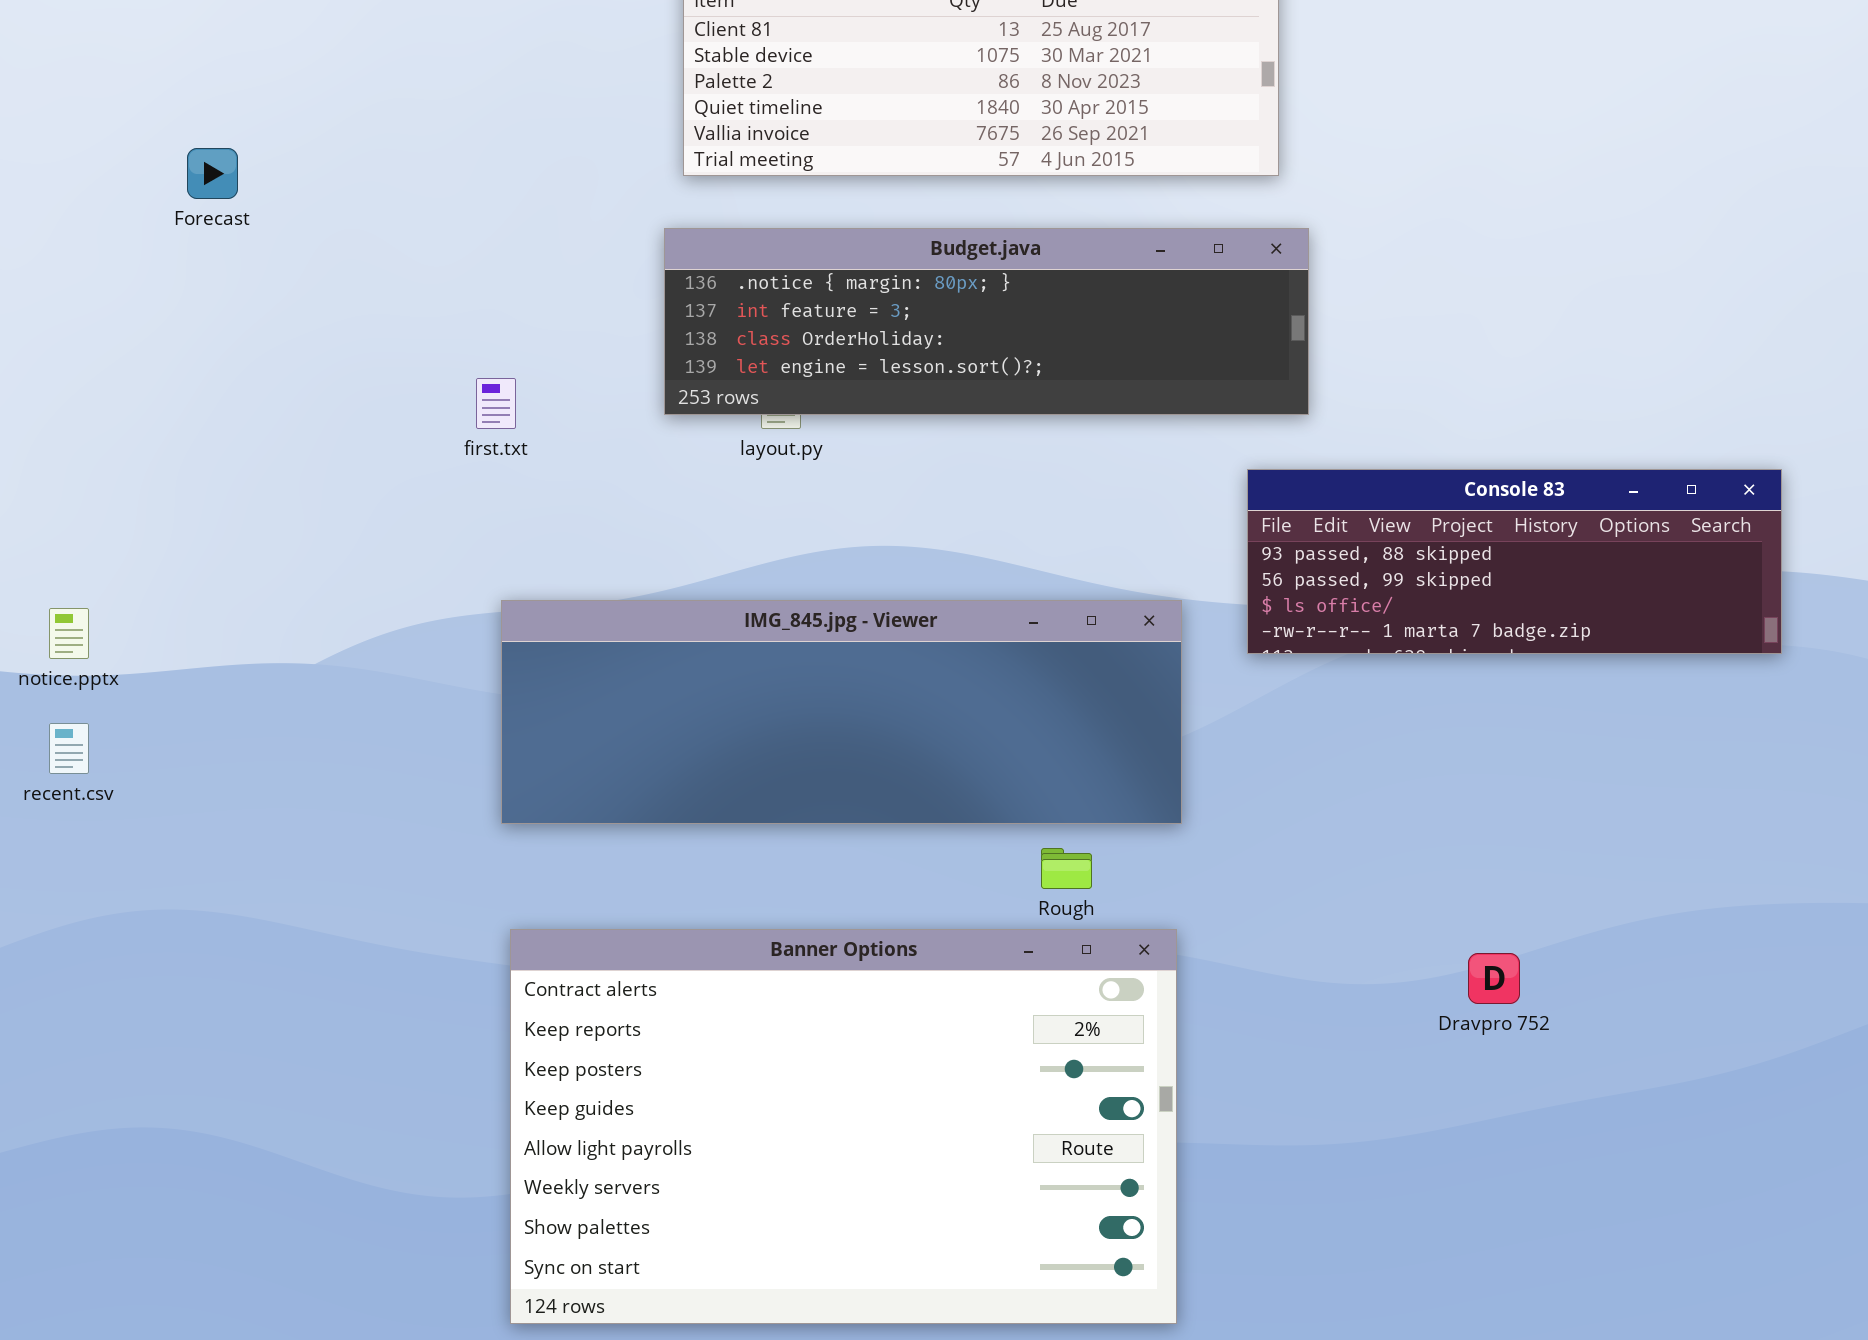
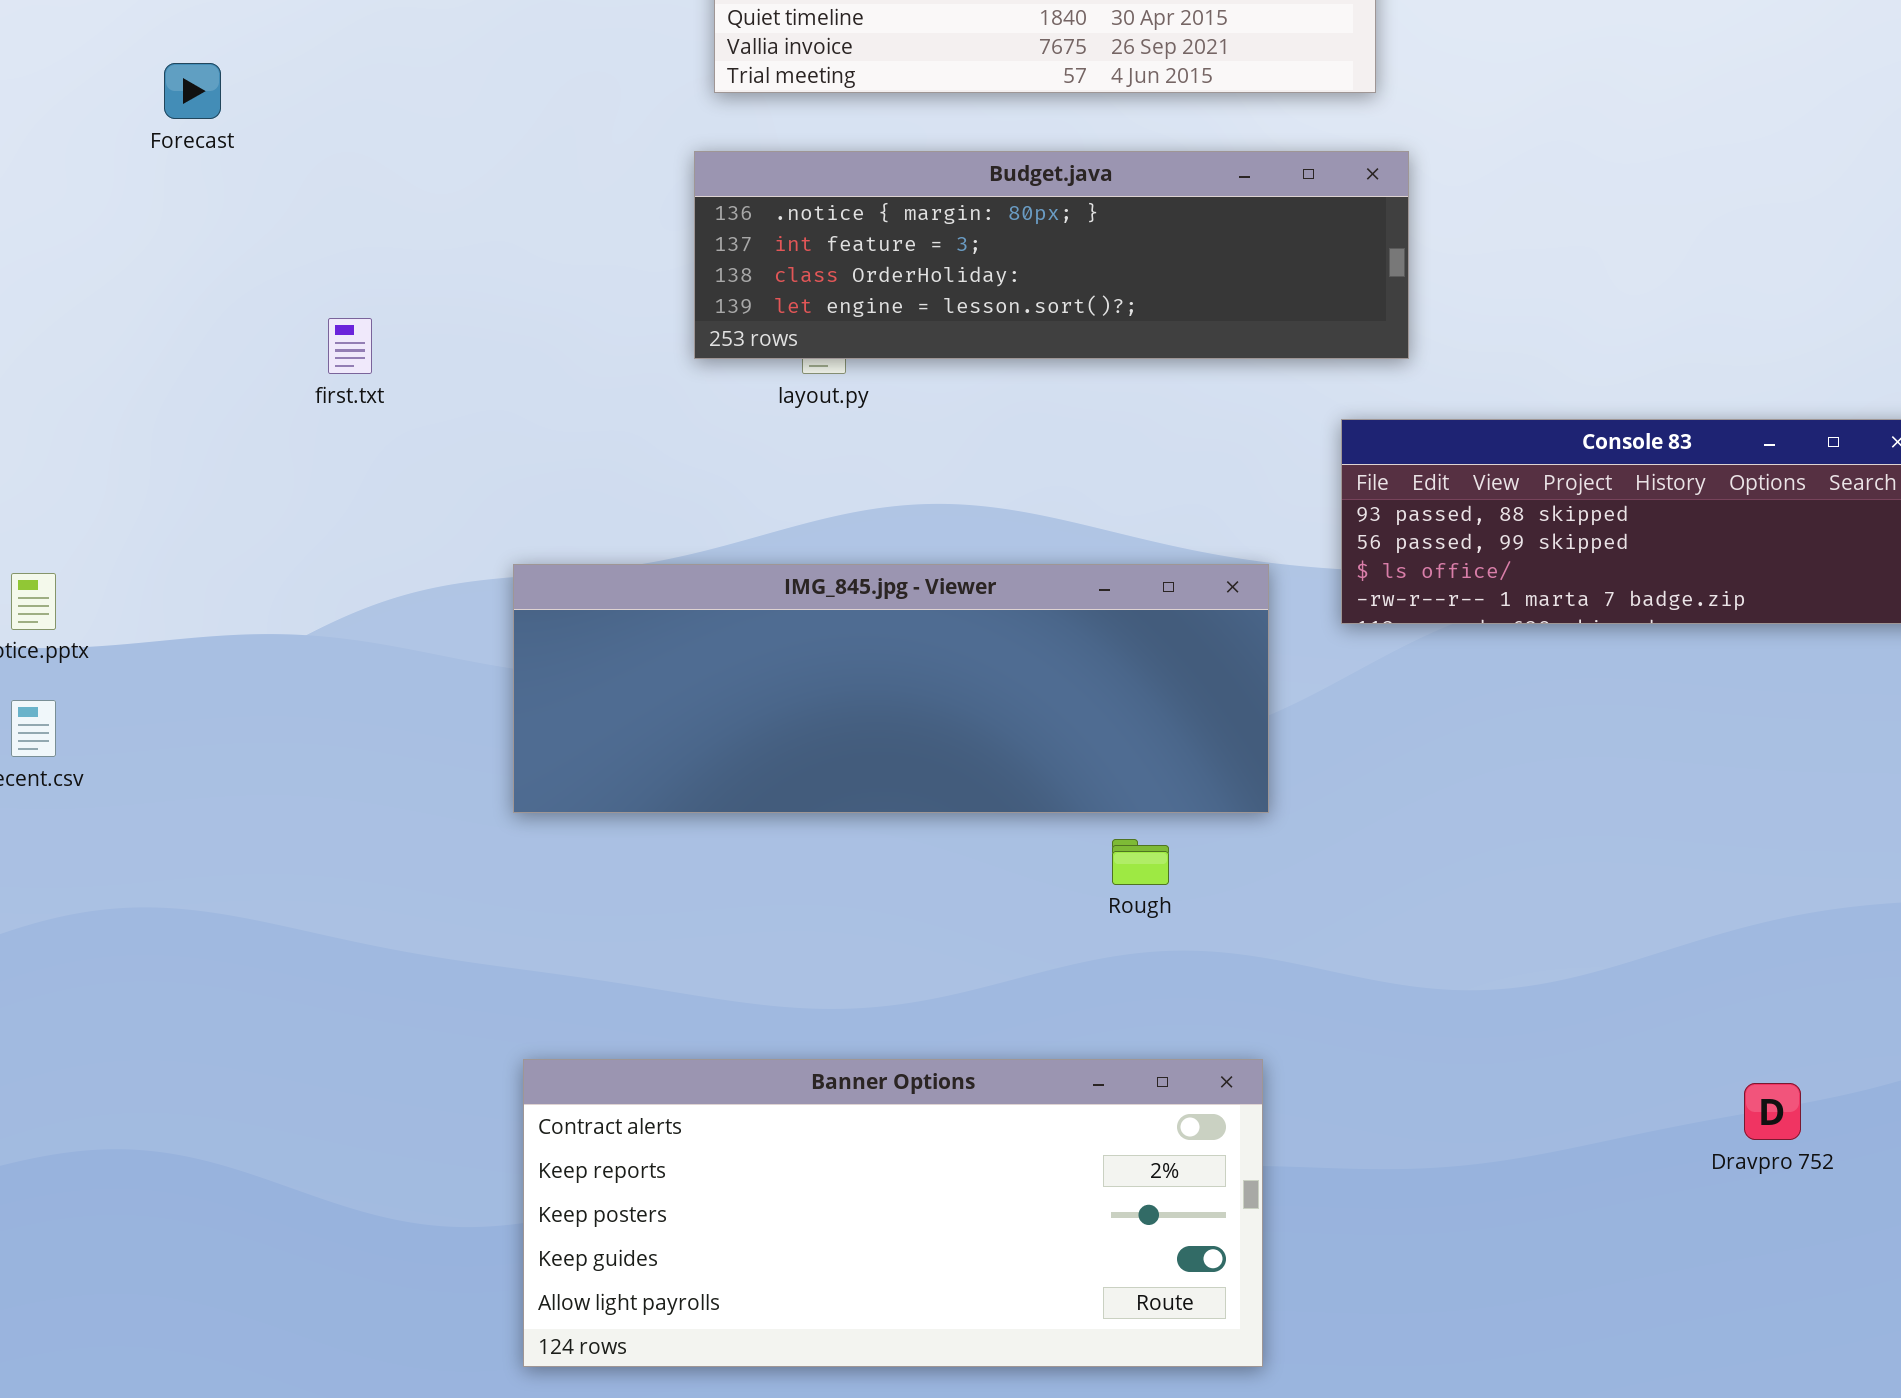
first.txt: [476,378,516,429] -> [328,318,372,374], moved
Banner Options: [510,929,1177,1324] -> [523,1059,1263,1367], resized
Dravpro 752: [1468,953,1520,1004] -> [1744,1083,1801,1140], moved

